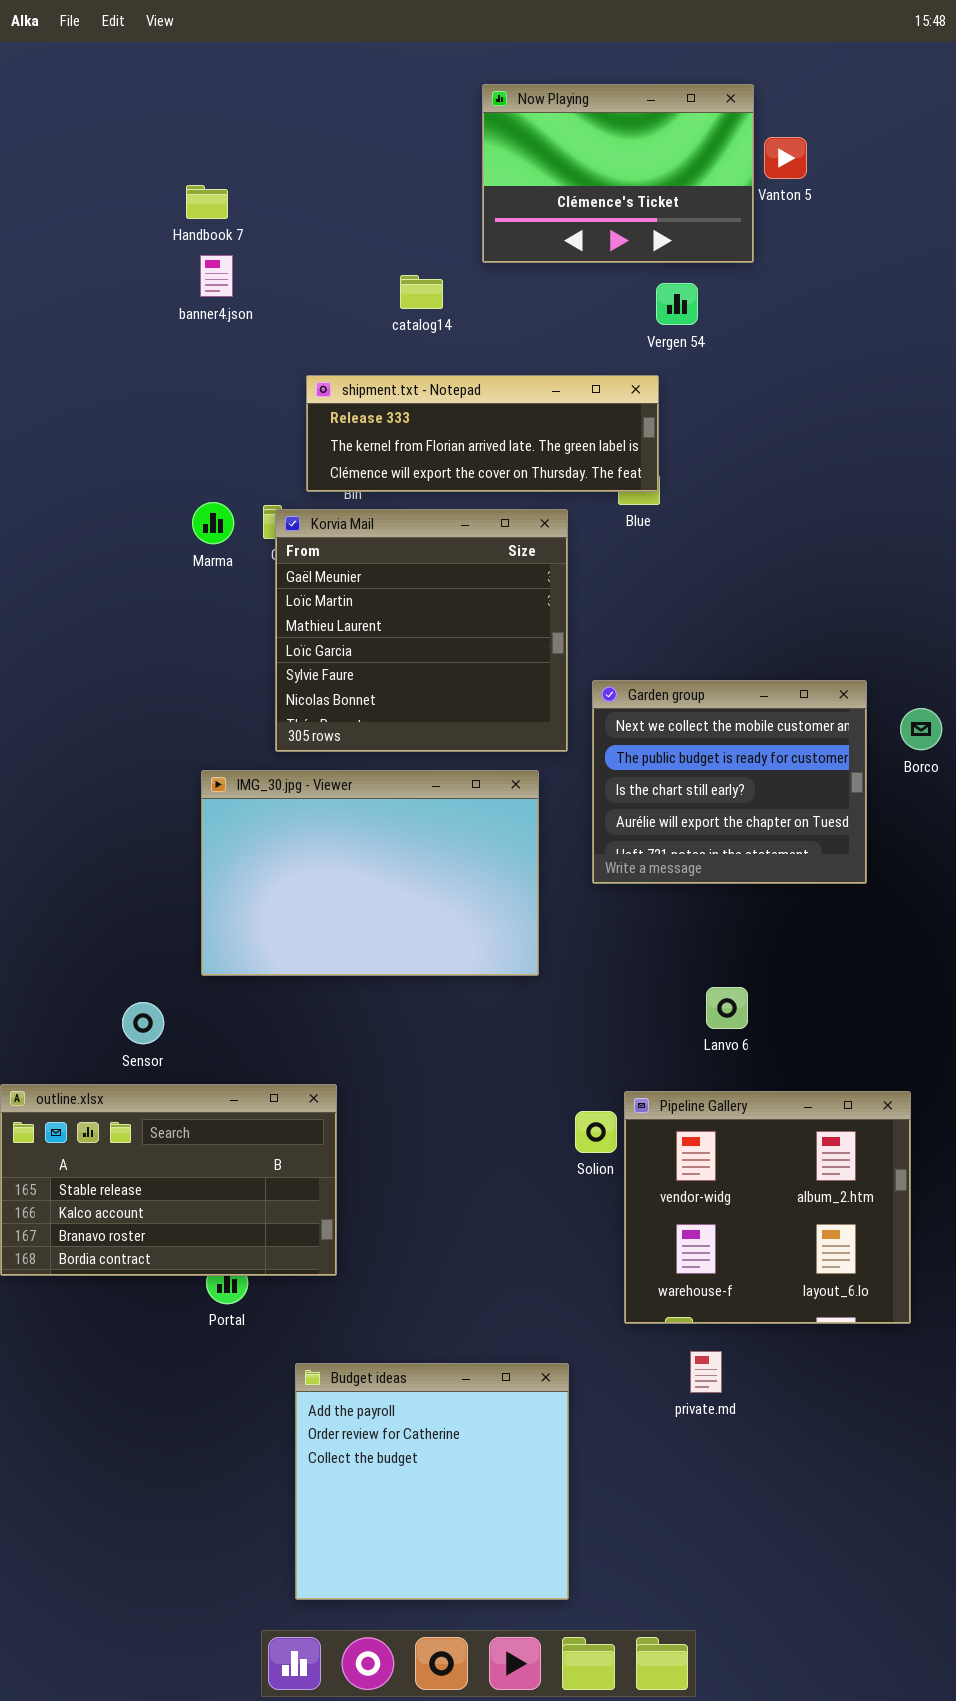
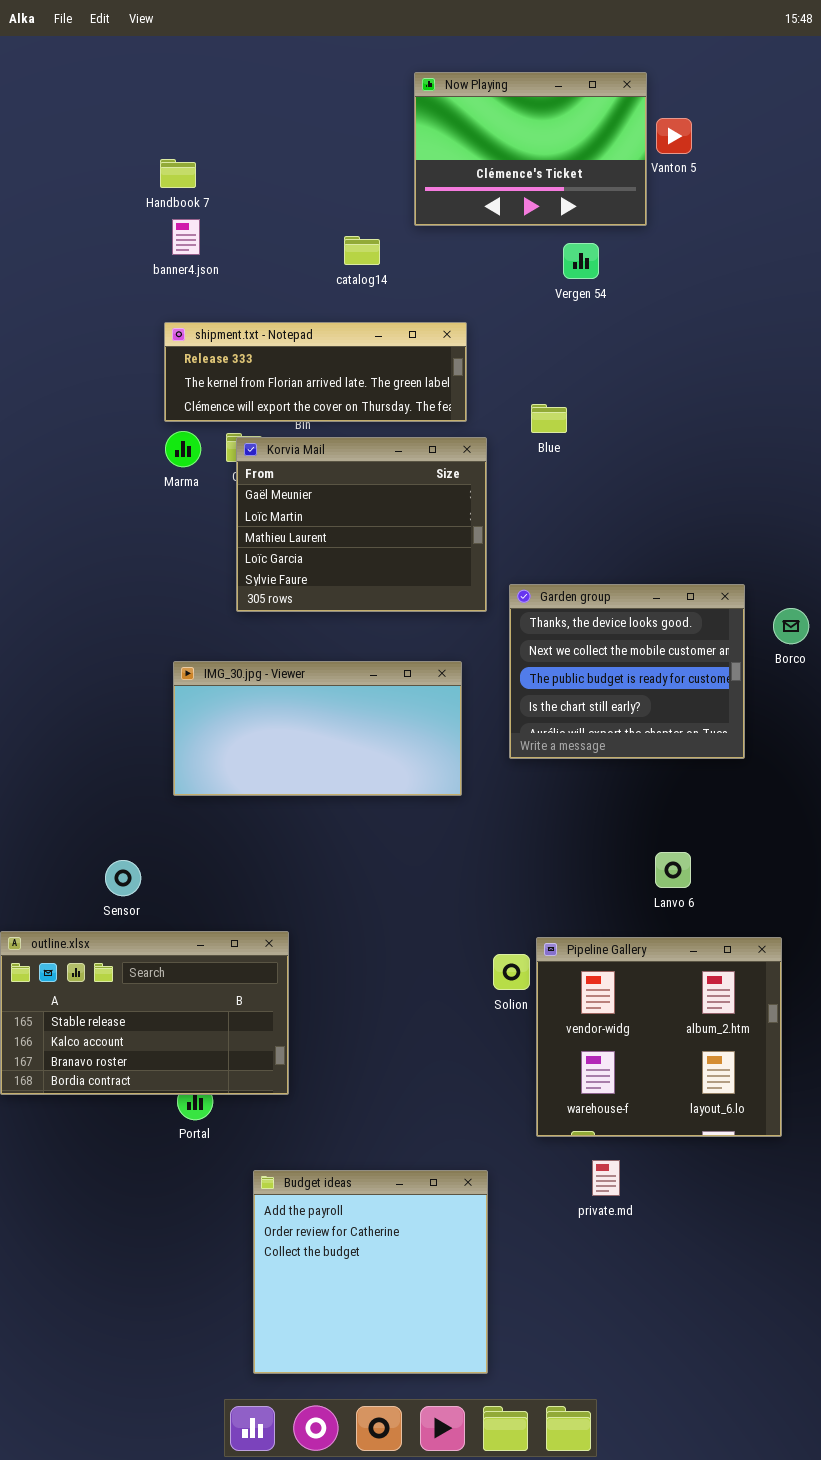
shipment.txt - Notepad: [306,375,659,492] -> [164,322,467,422], moved
Korvia Mail: [275,509,568,752] -> [236,437,487,612], resized
Garden group: [592,680,867,884] -> [509,584,745,759], scrolled up 1 row
IMG_30.jpg - Viewer: [201,770,539,976] -> [173,661,462,796], resized
Lanvo 6: [706,987,748,1029] -> [655,852,691,888], moved

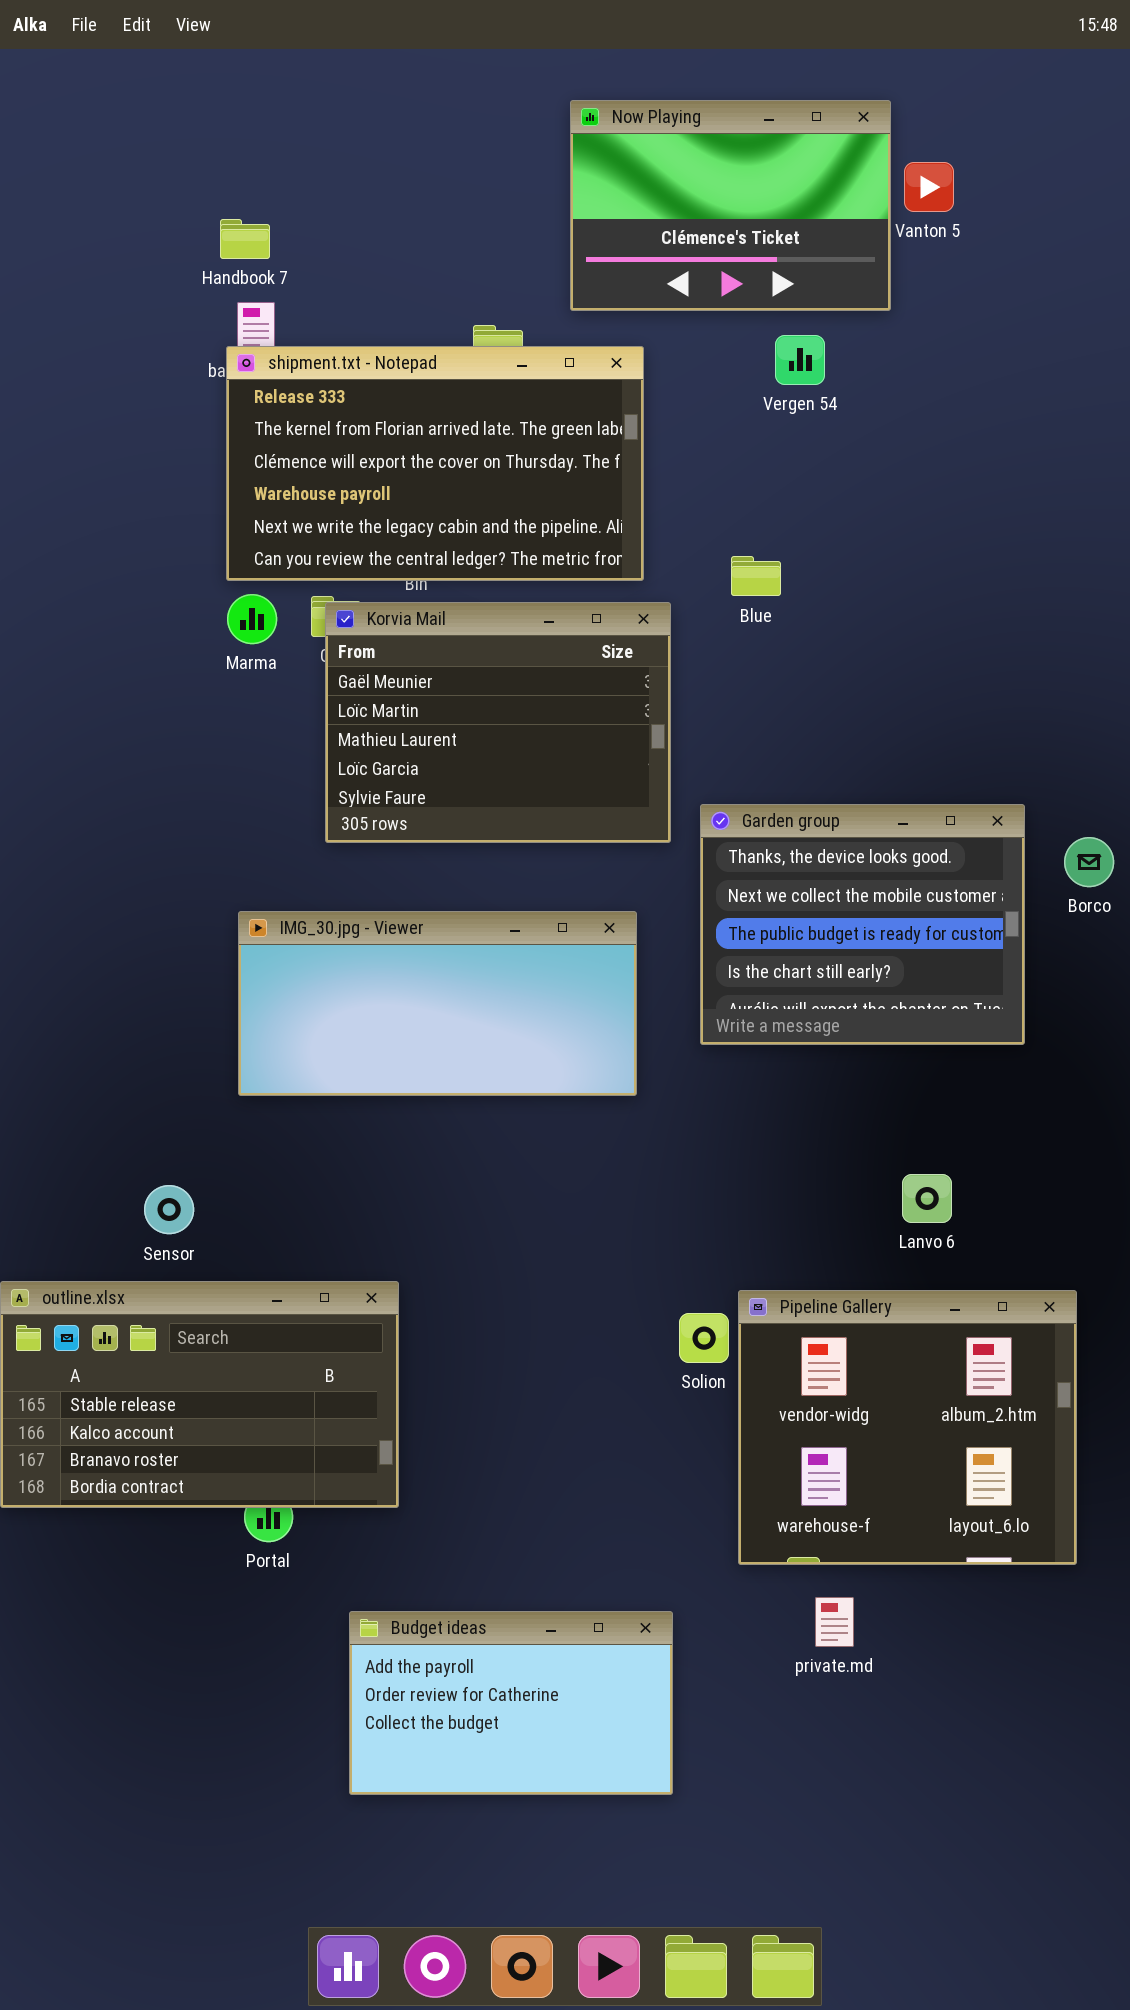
shipment.txt - Notepad: [164,322,467,422] -> [226,346,644,581], resized
Budget ideas: [253,1170,488,1374] -> [349,1611,673,1795], resized

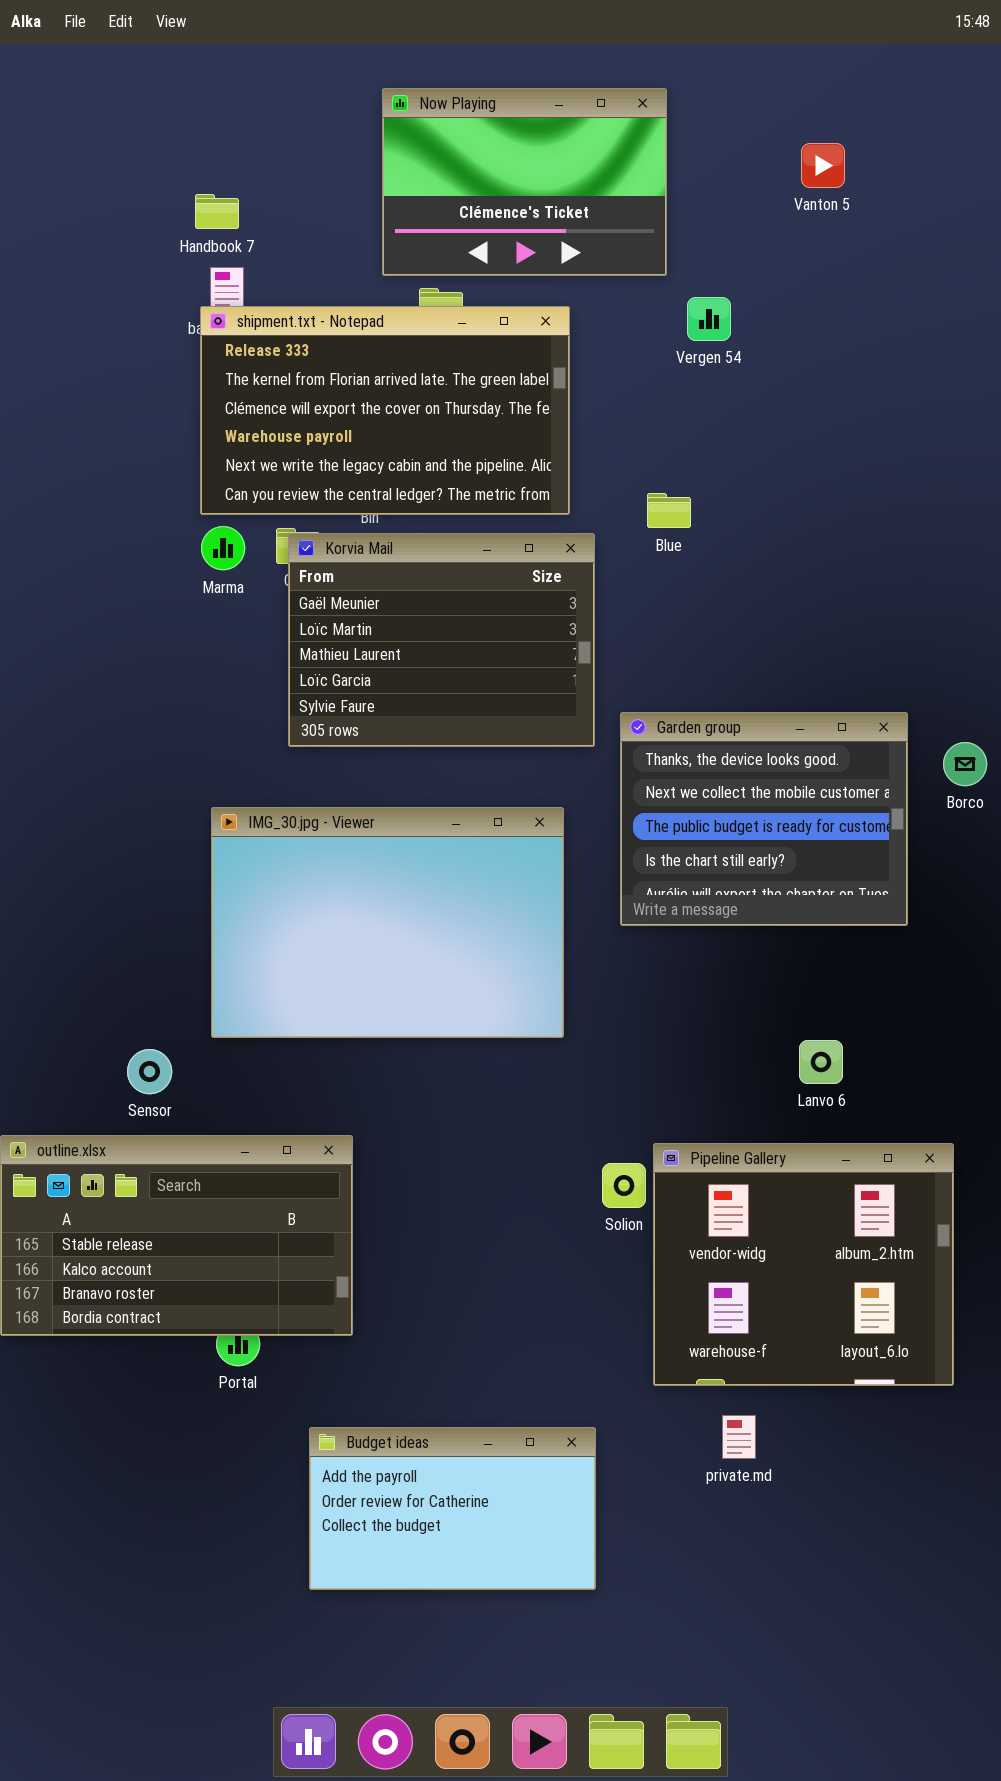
Now Playing: [570,100,891,311] -> [382,88,667,276], moved
IMG_30.jpg - Viewer: [238,911,637,1096] -> [211,807,564,1038], resized

